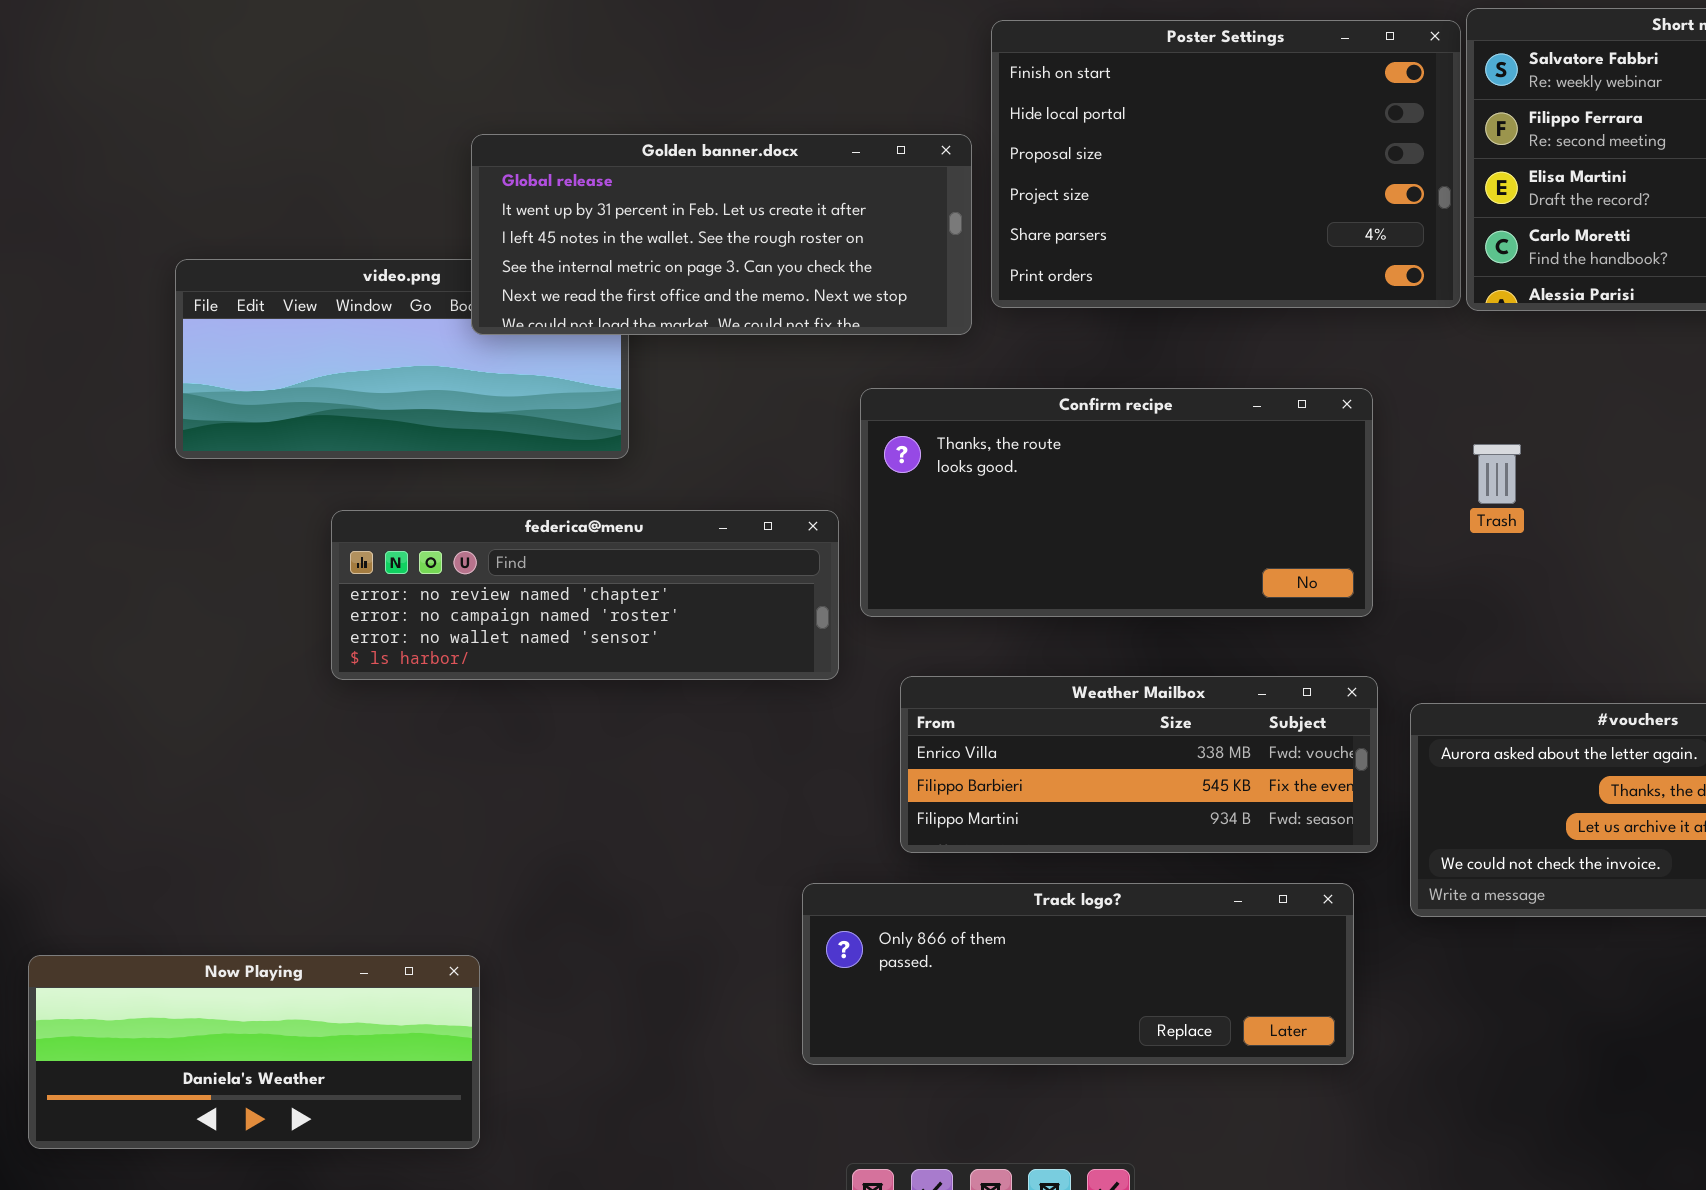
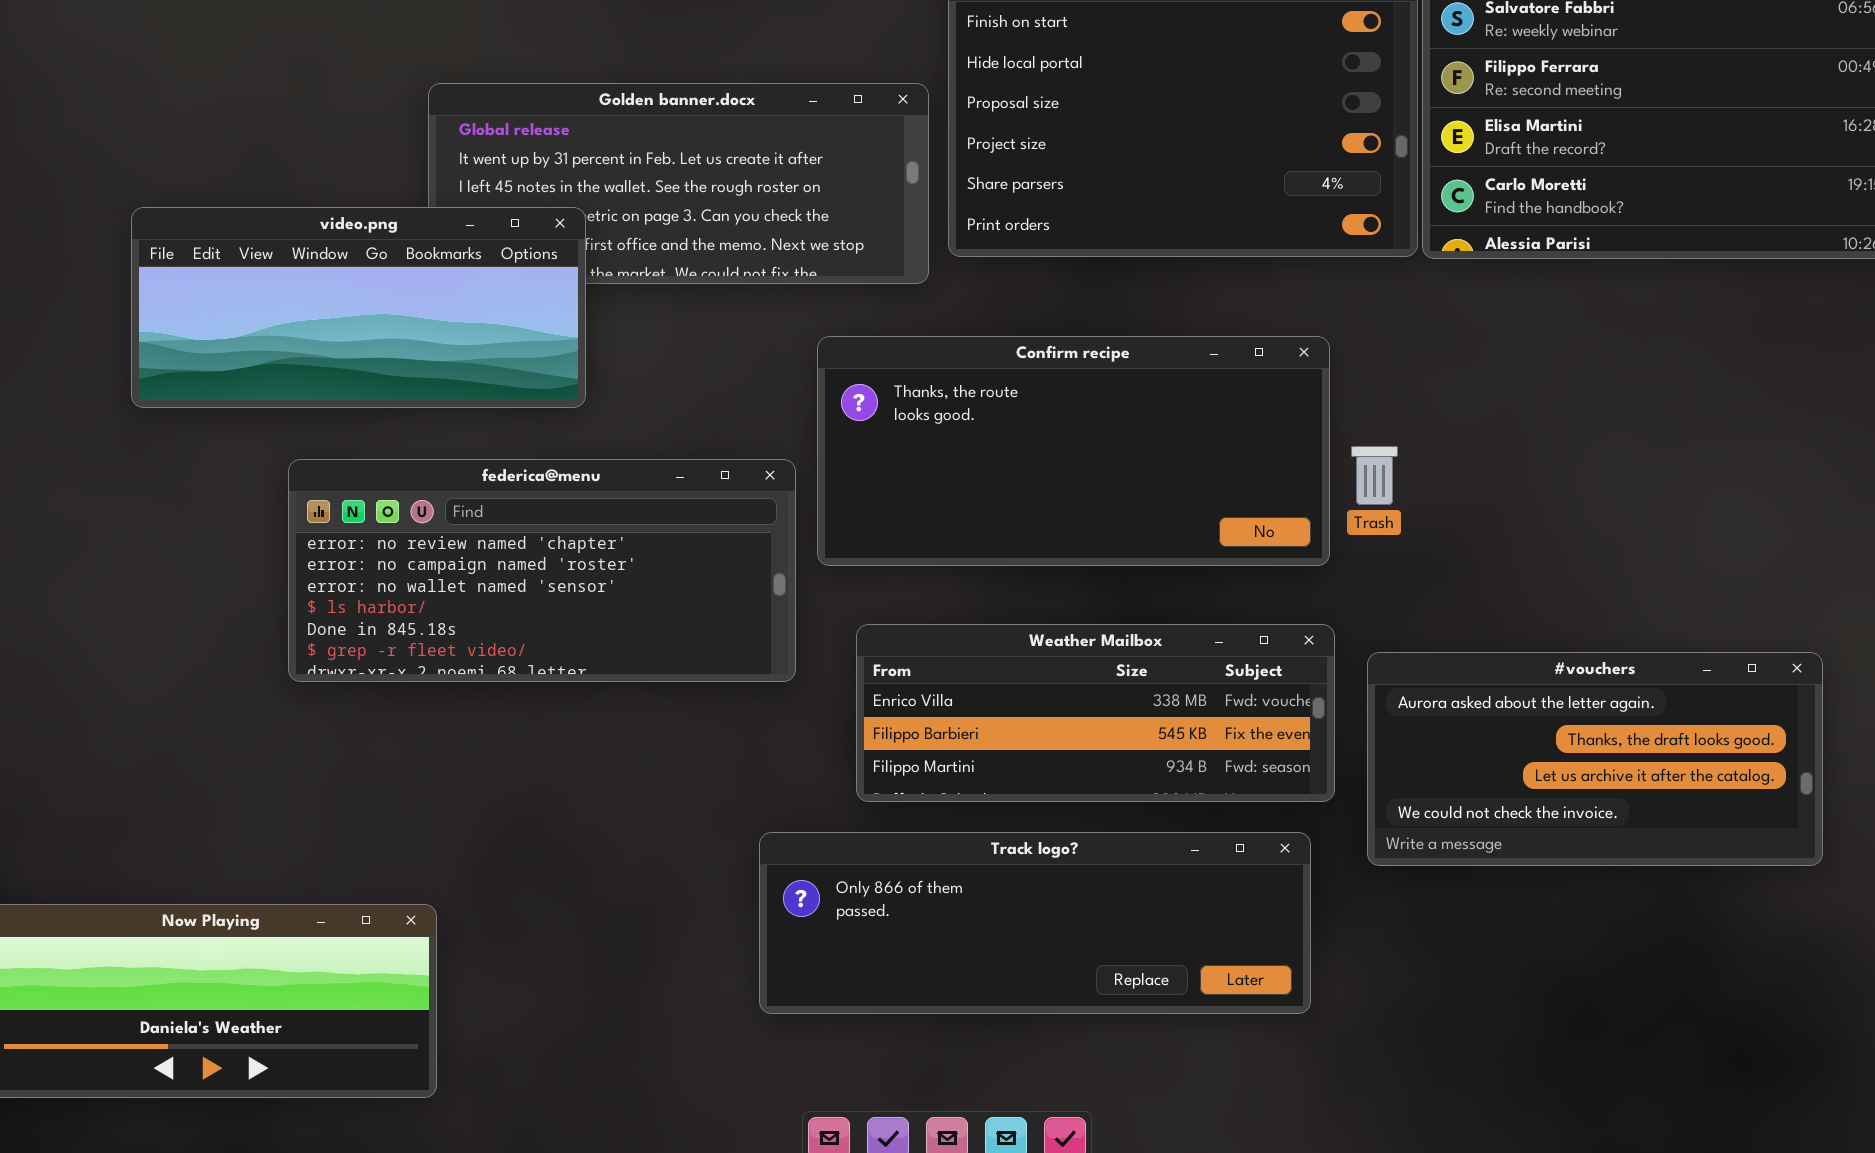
video.png: [175,259,629,459] -> [131,207,586,408], raised
Trash: [1473,444,1521,504] -> [1351,446,1398,505], moved
federica@menu: [331,510,839,680] -> [288,459,796,682], resized

